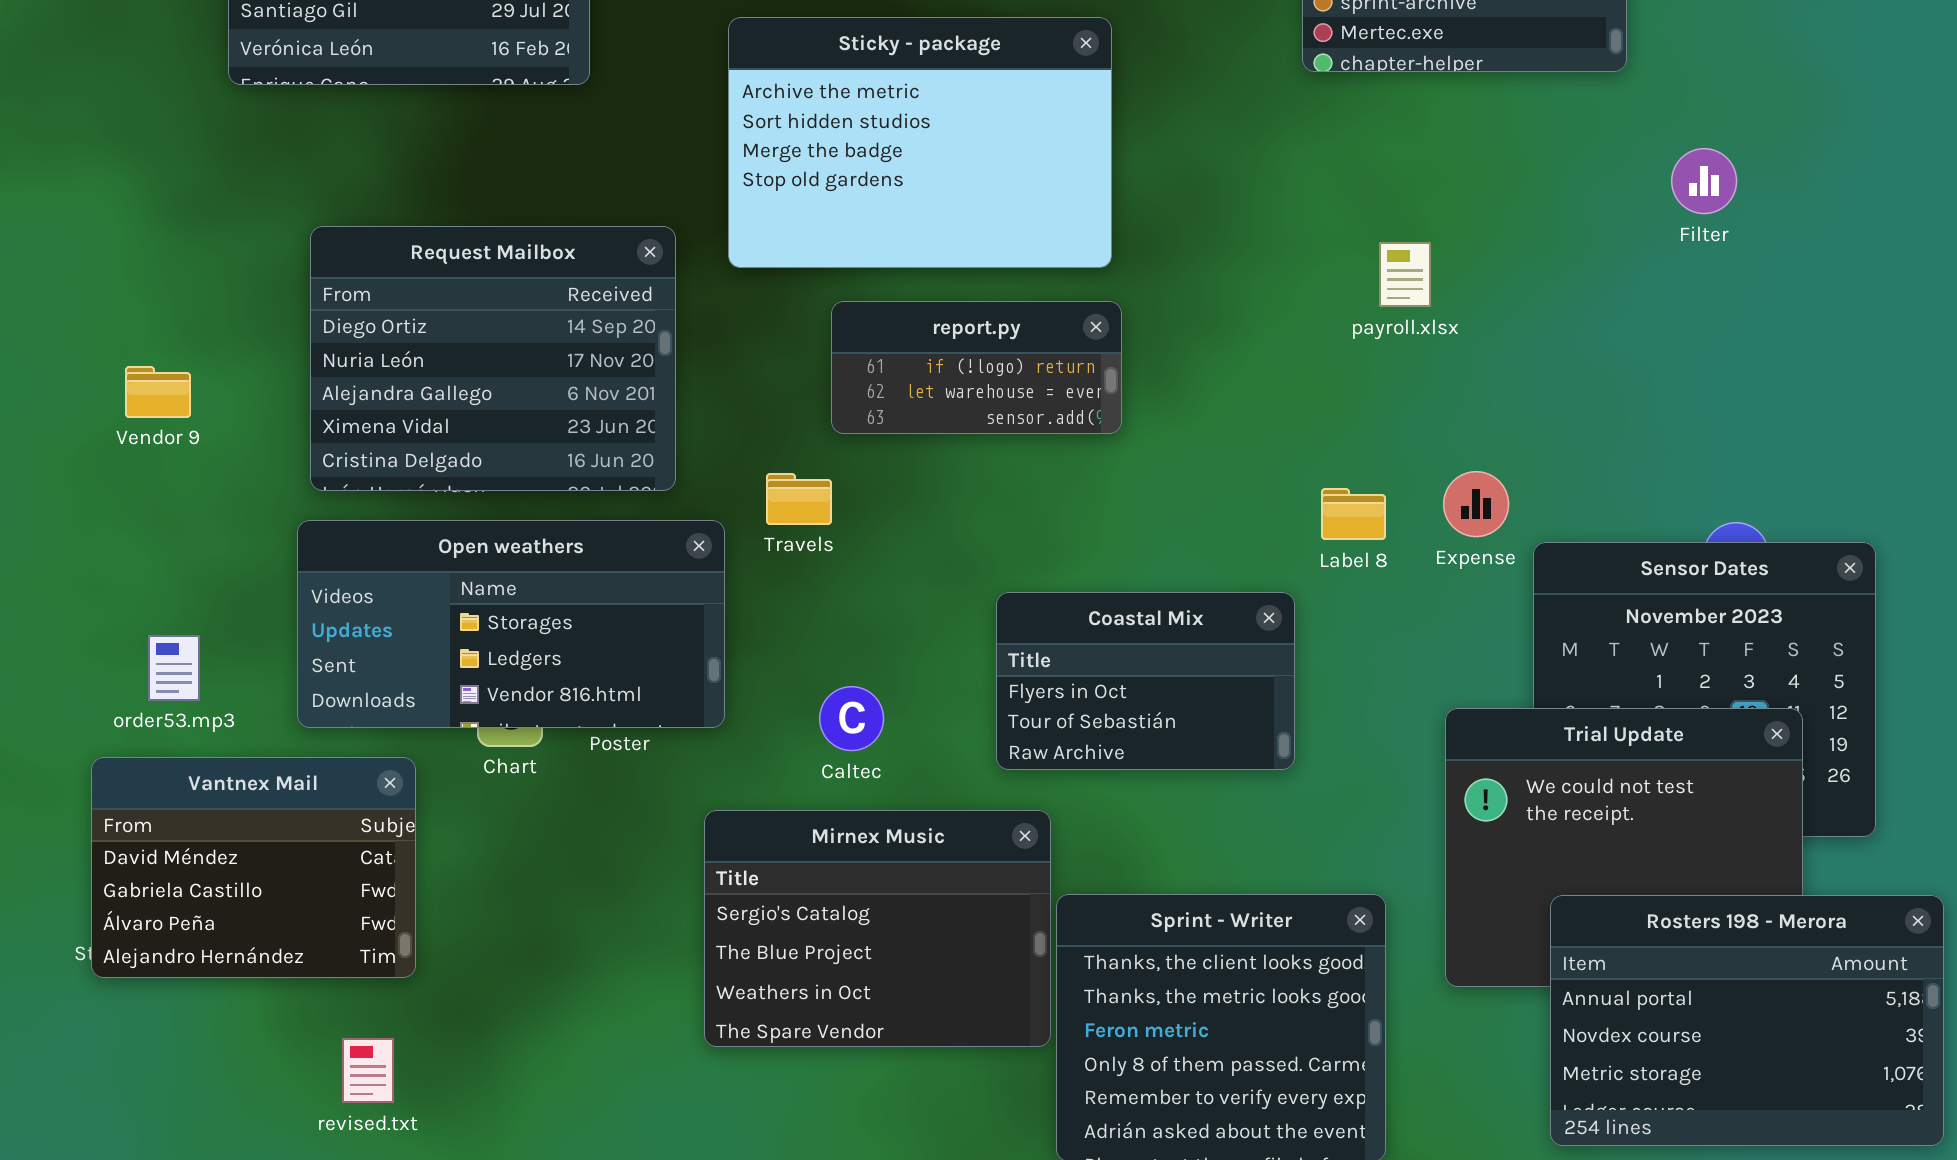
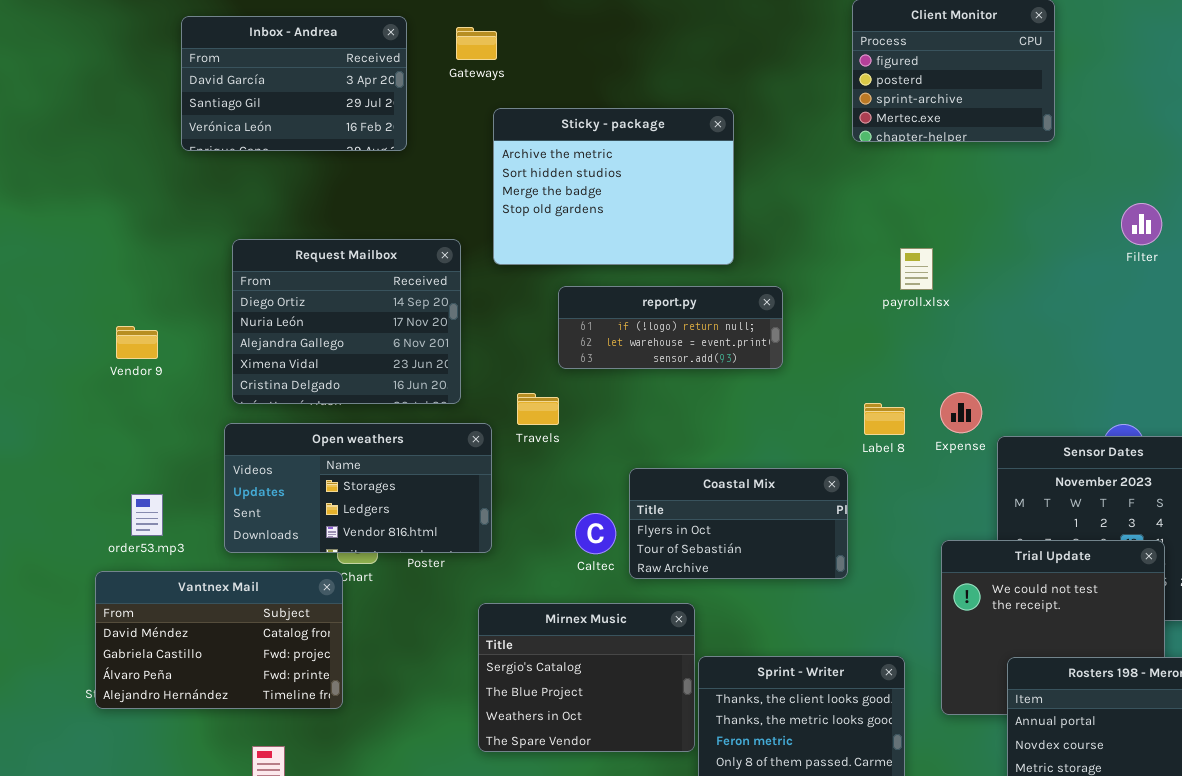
Filter: [1671,148,1737,214] -> [1121,203,1162,245], moved
report.py: [831,301,1122,434] -> [558,286,783,369], resized
Coastal Mix: [996,592,1295,770] -> [629,468,848,579], resized
Caltec: [819,686,884,751] -> [575,513,616,554], moved
Vantnex Mail: [91,757,416,978] -> [95,571,343,709], resized

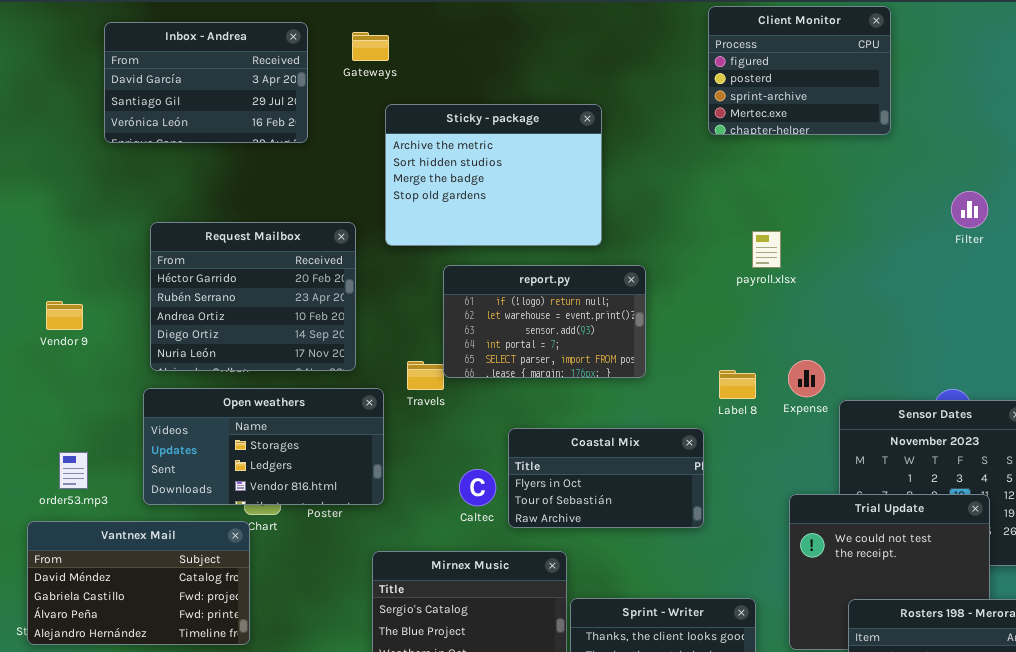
Request Mailbox: [232,239,461,404] -> [150,222,356,371], scrolled up 3 rows
report.py: [558,286,783,369] -> [443,265,646,378], resized

